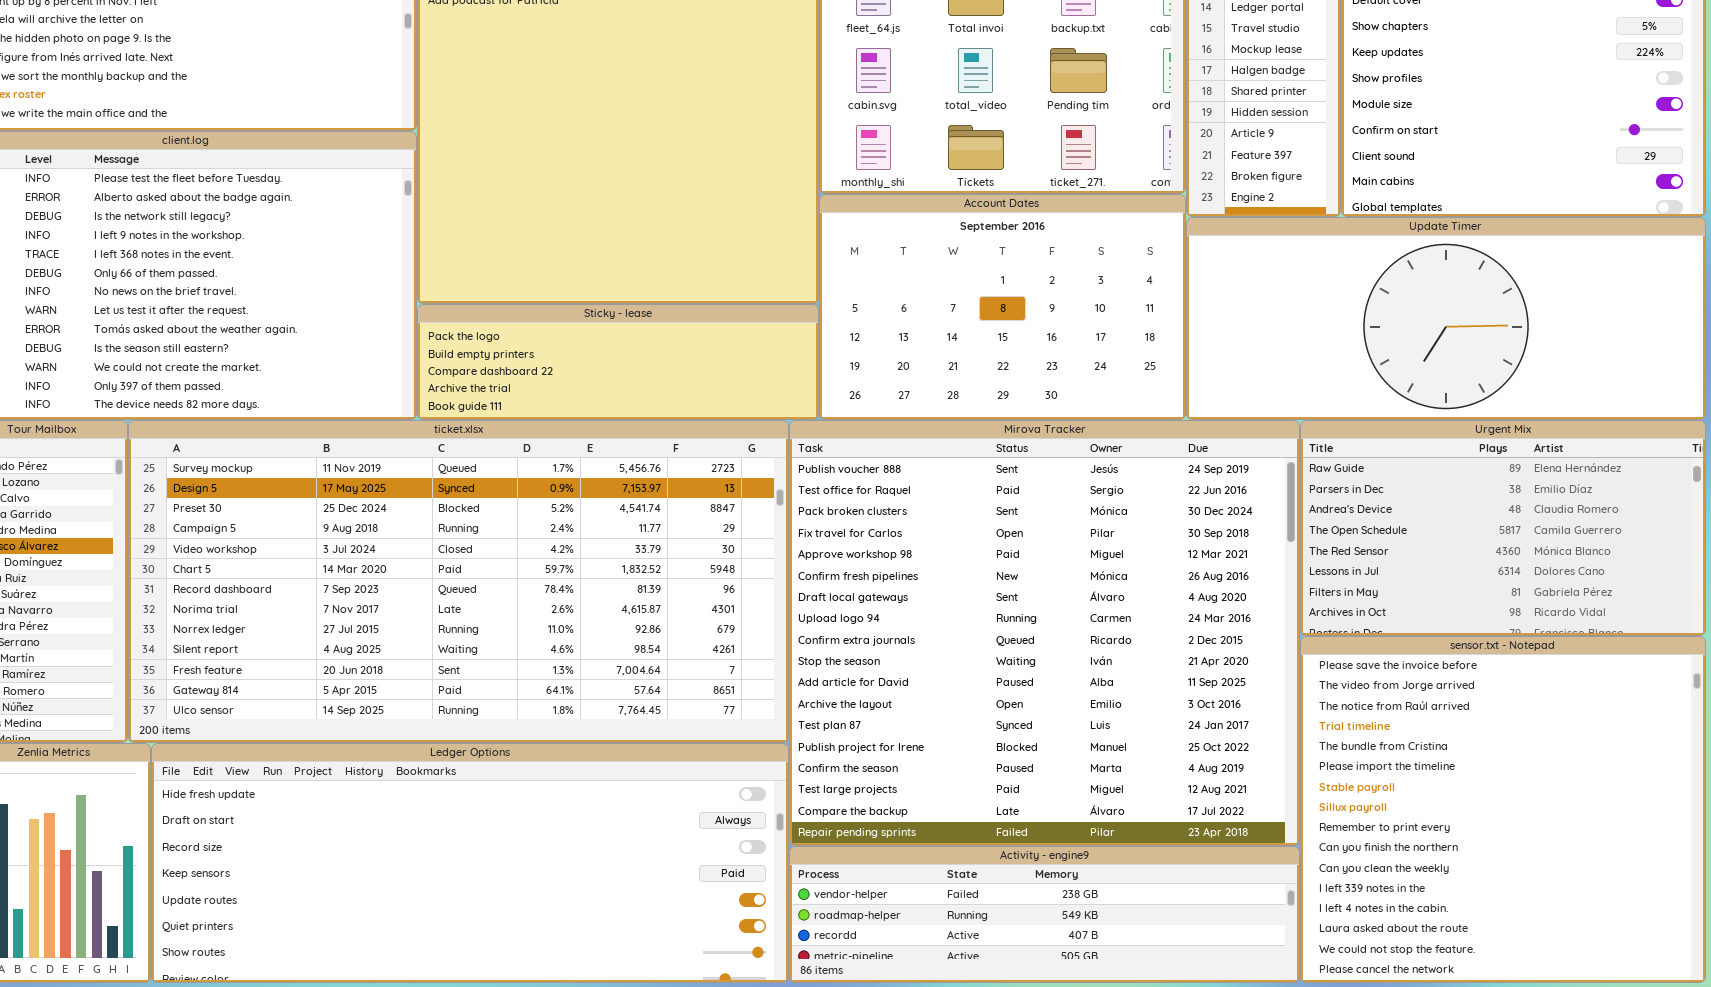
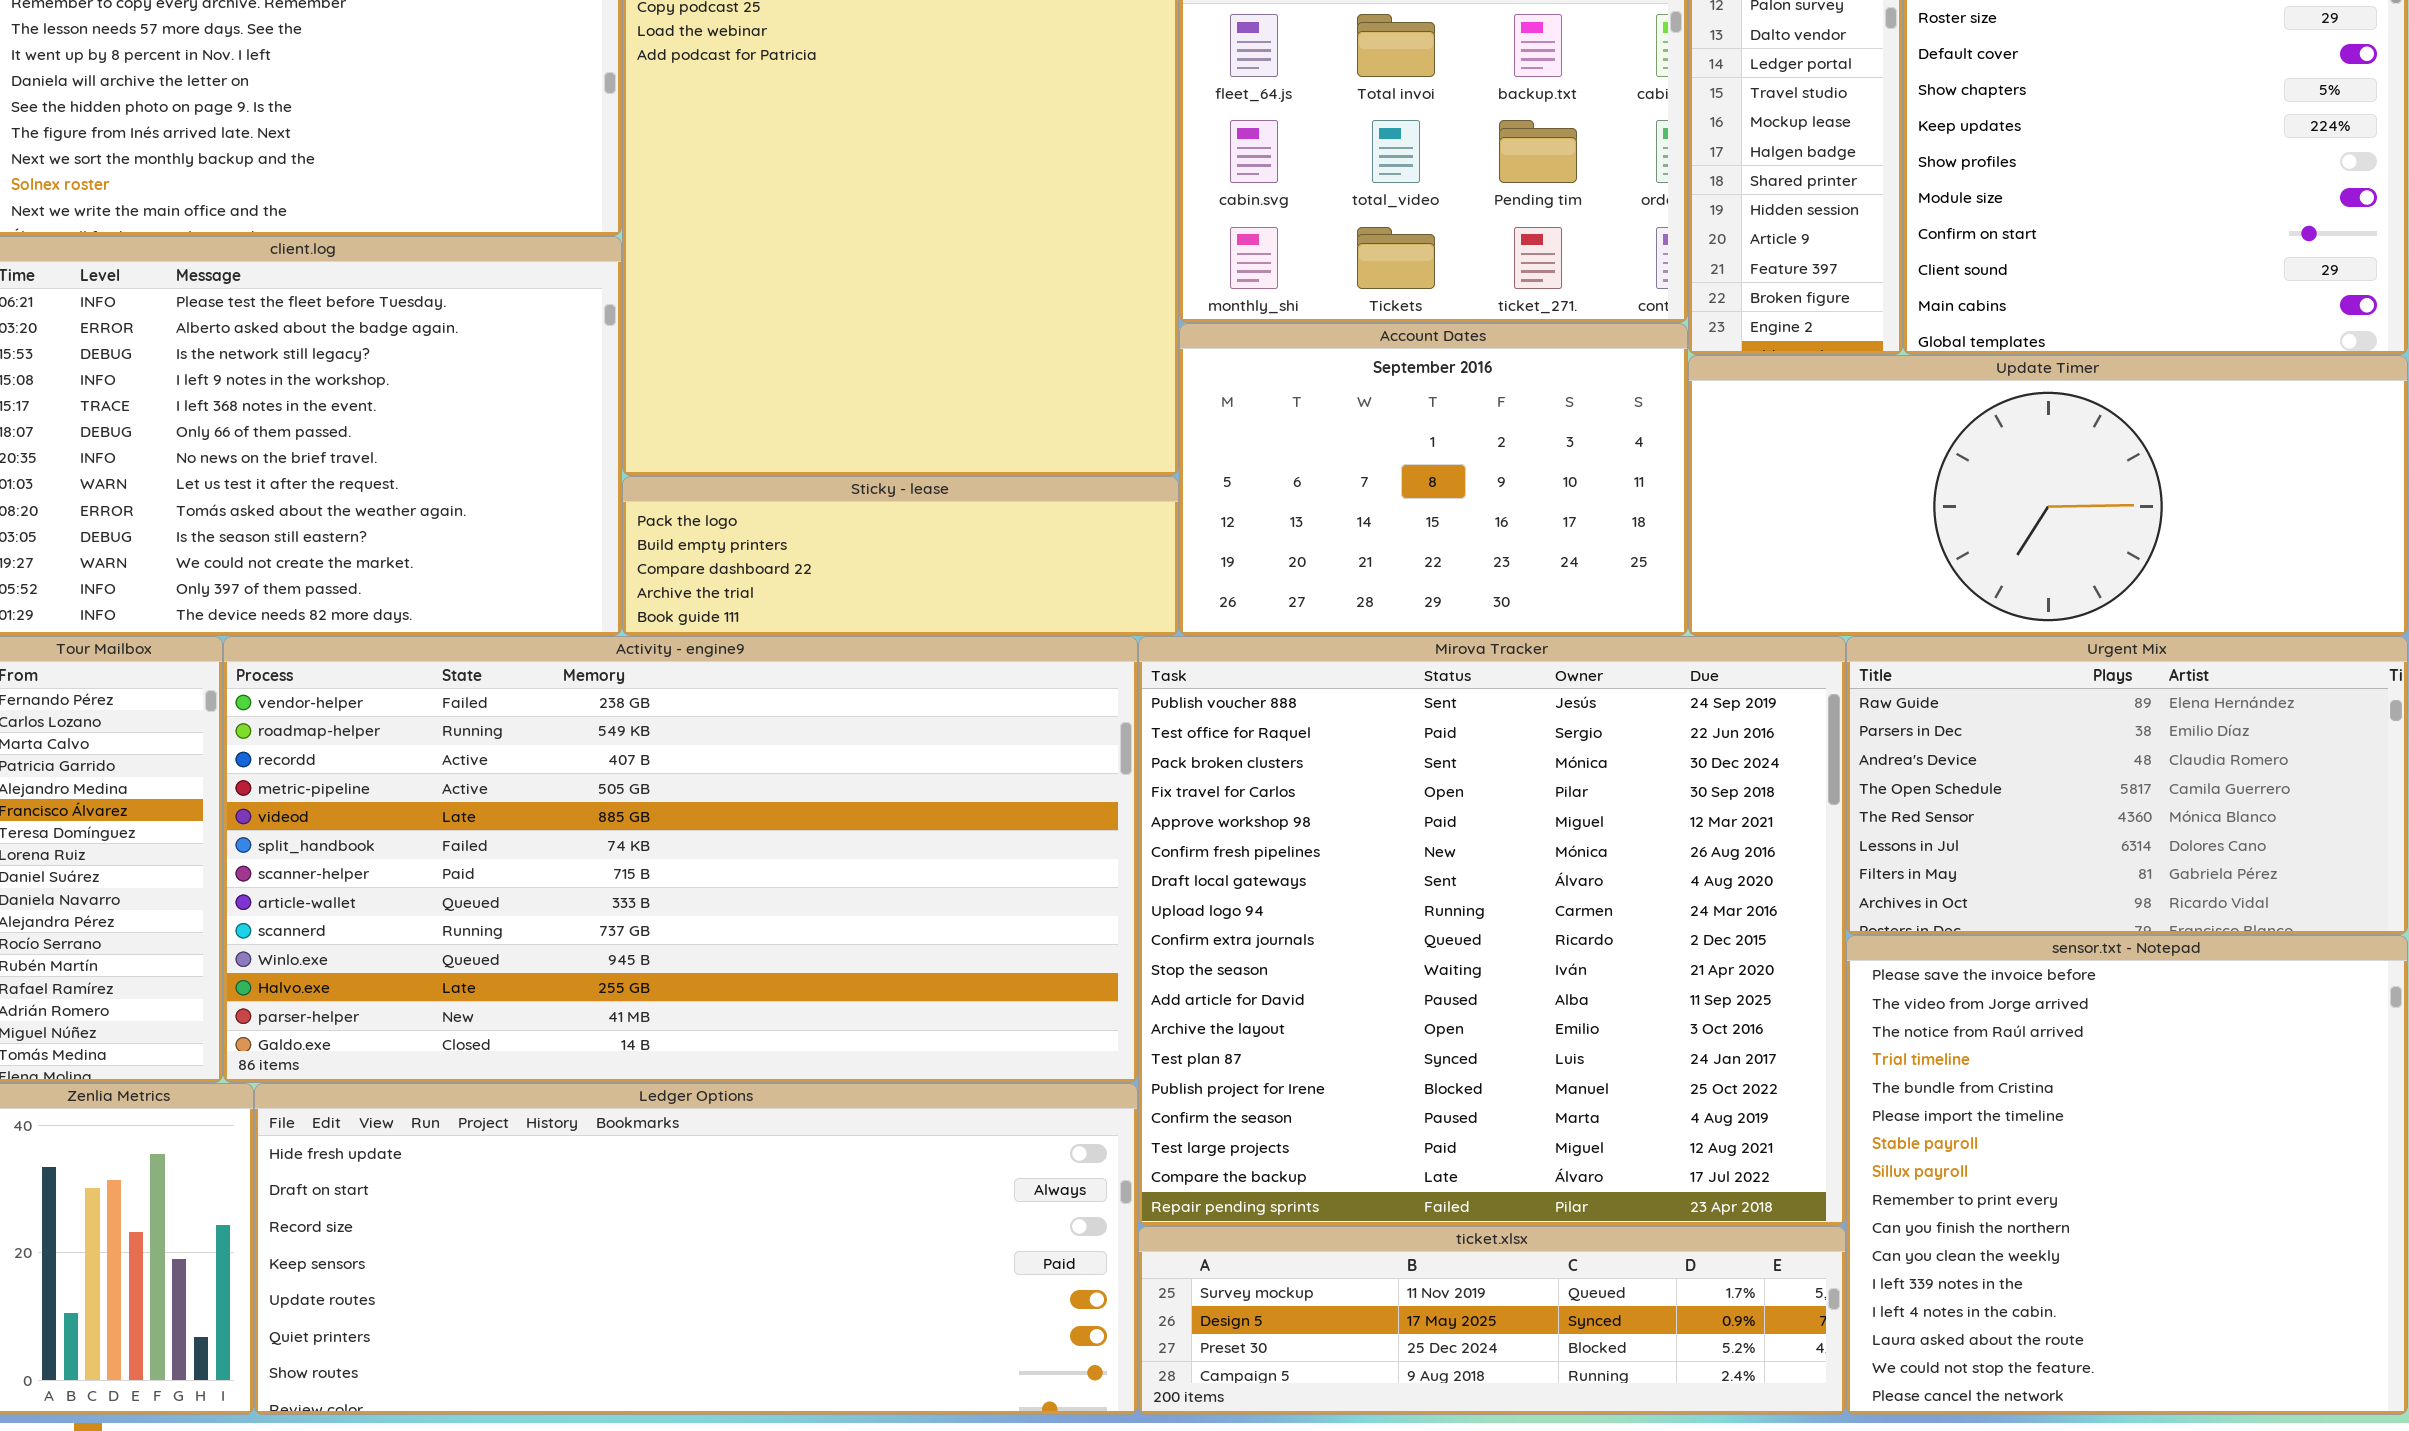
ticket.xlsx: [128,420,789,743] -> [1138,1226,1846,1415], moved, resized
Activity - engine9: [789,846,1300,983] -> [223,636,1138,1083], moved, resized

